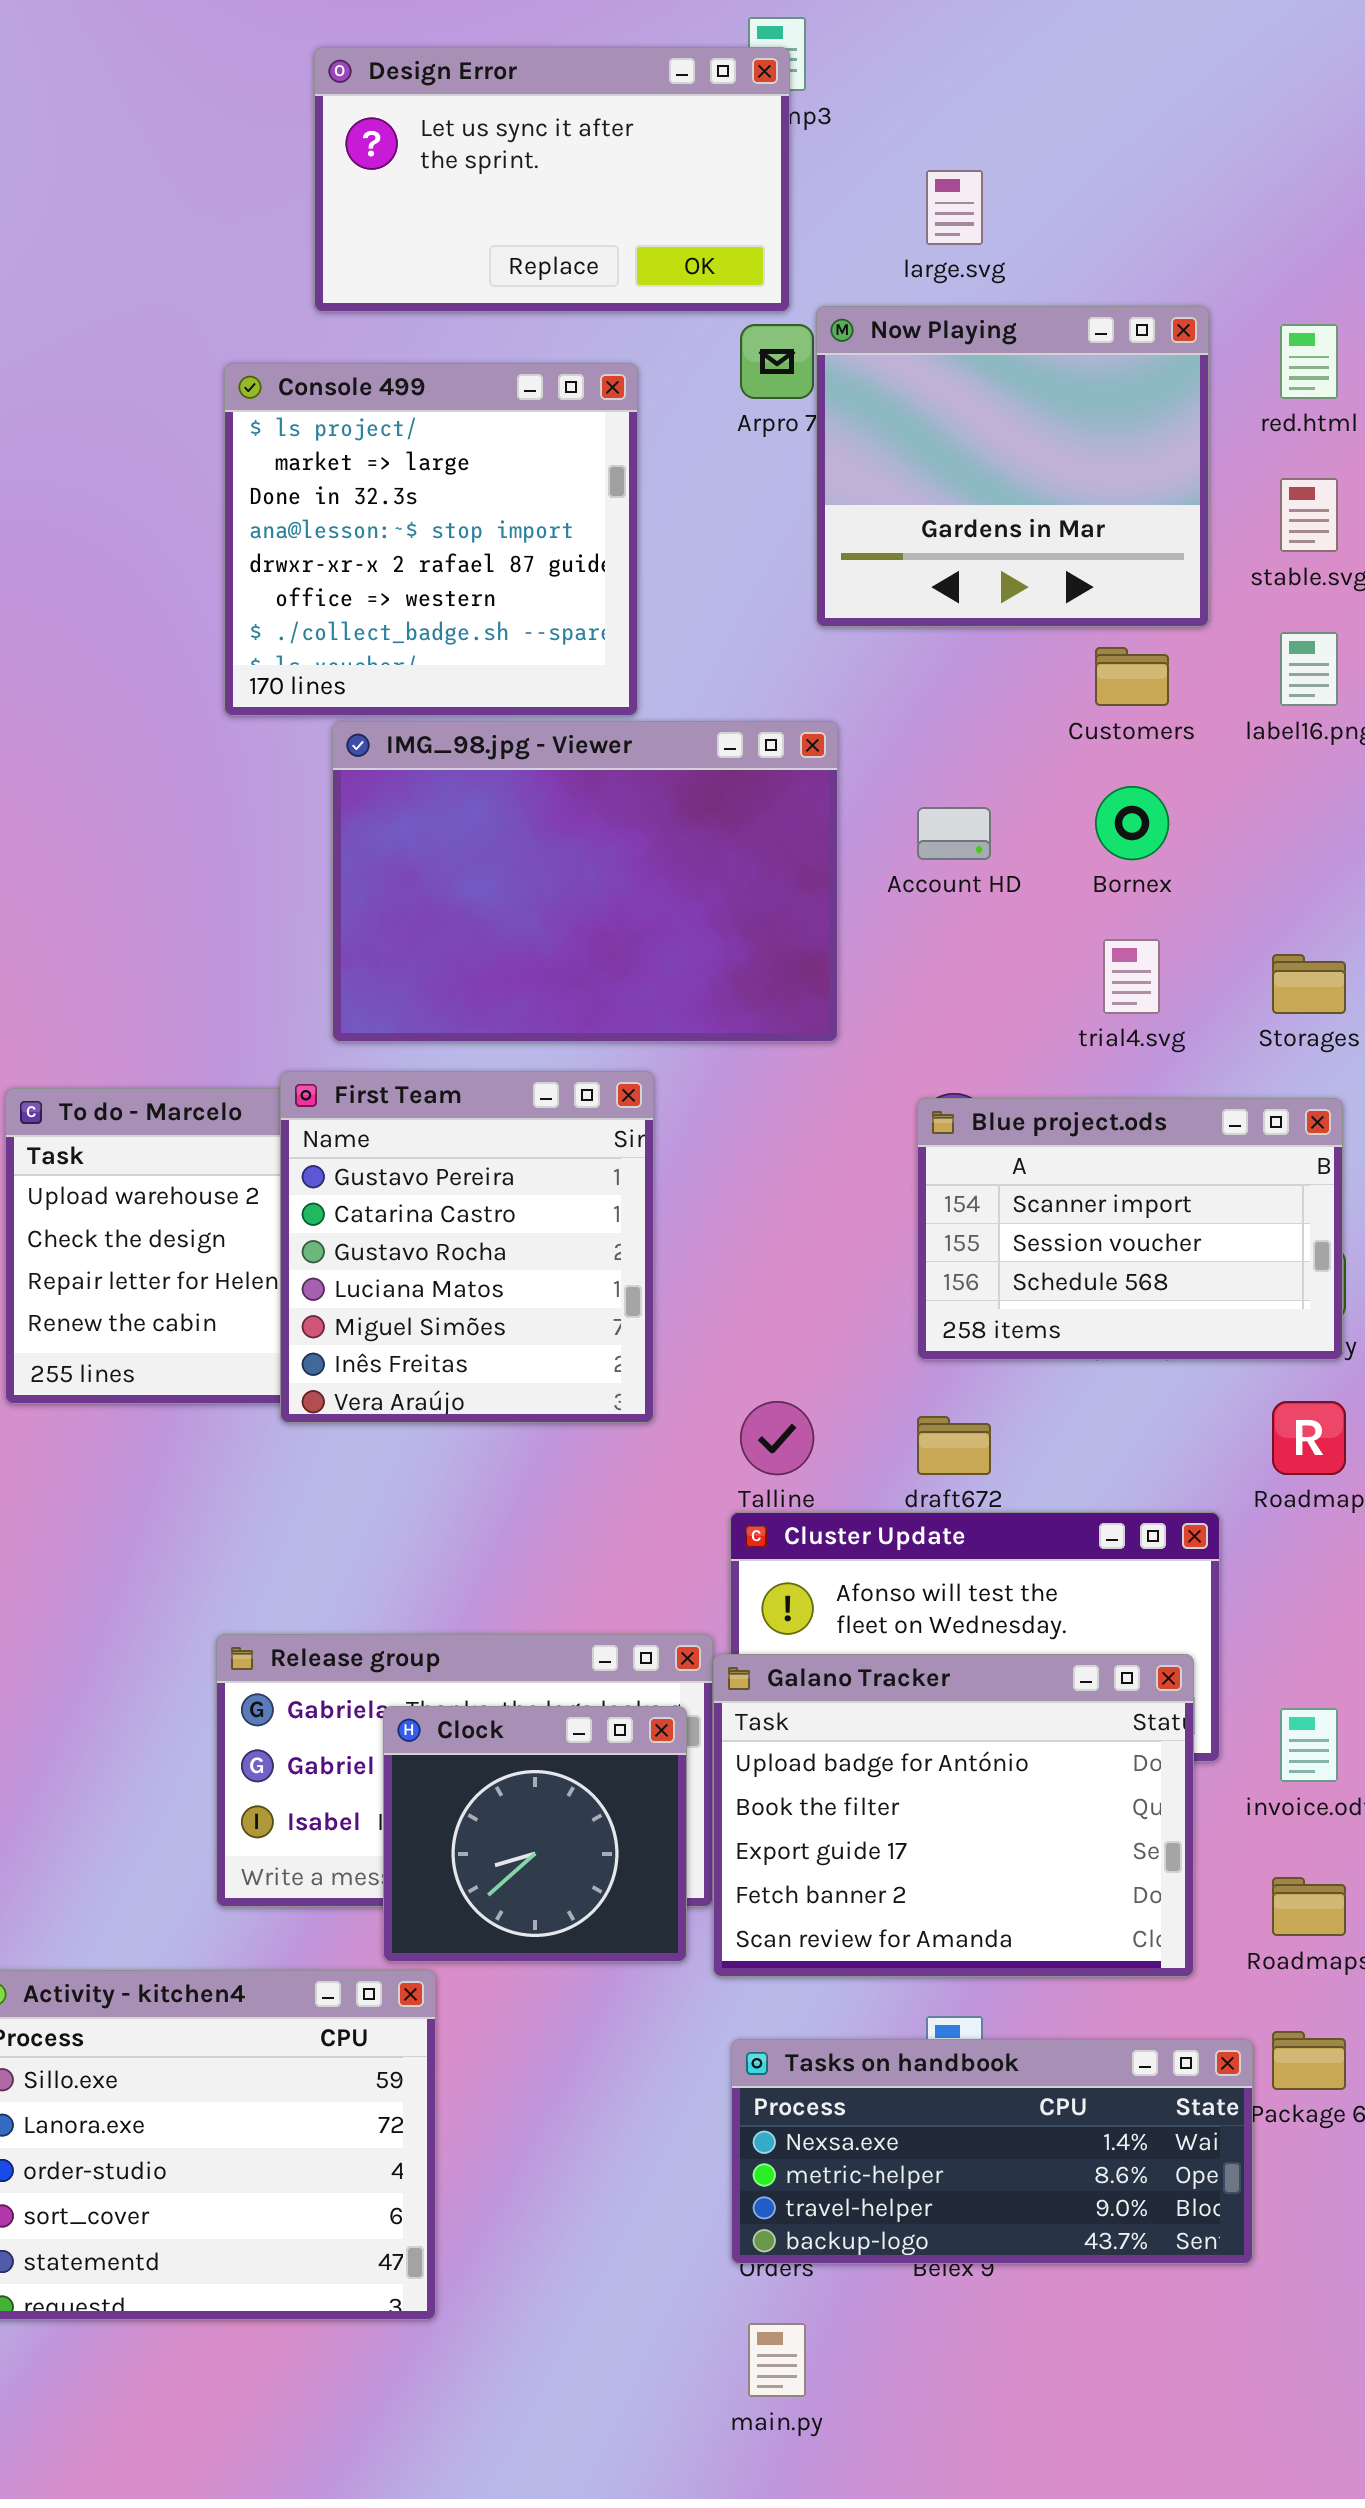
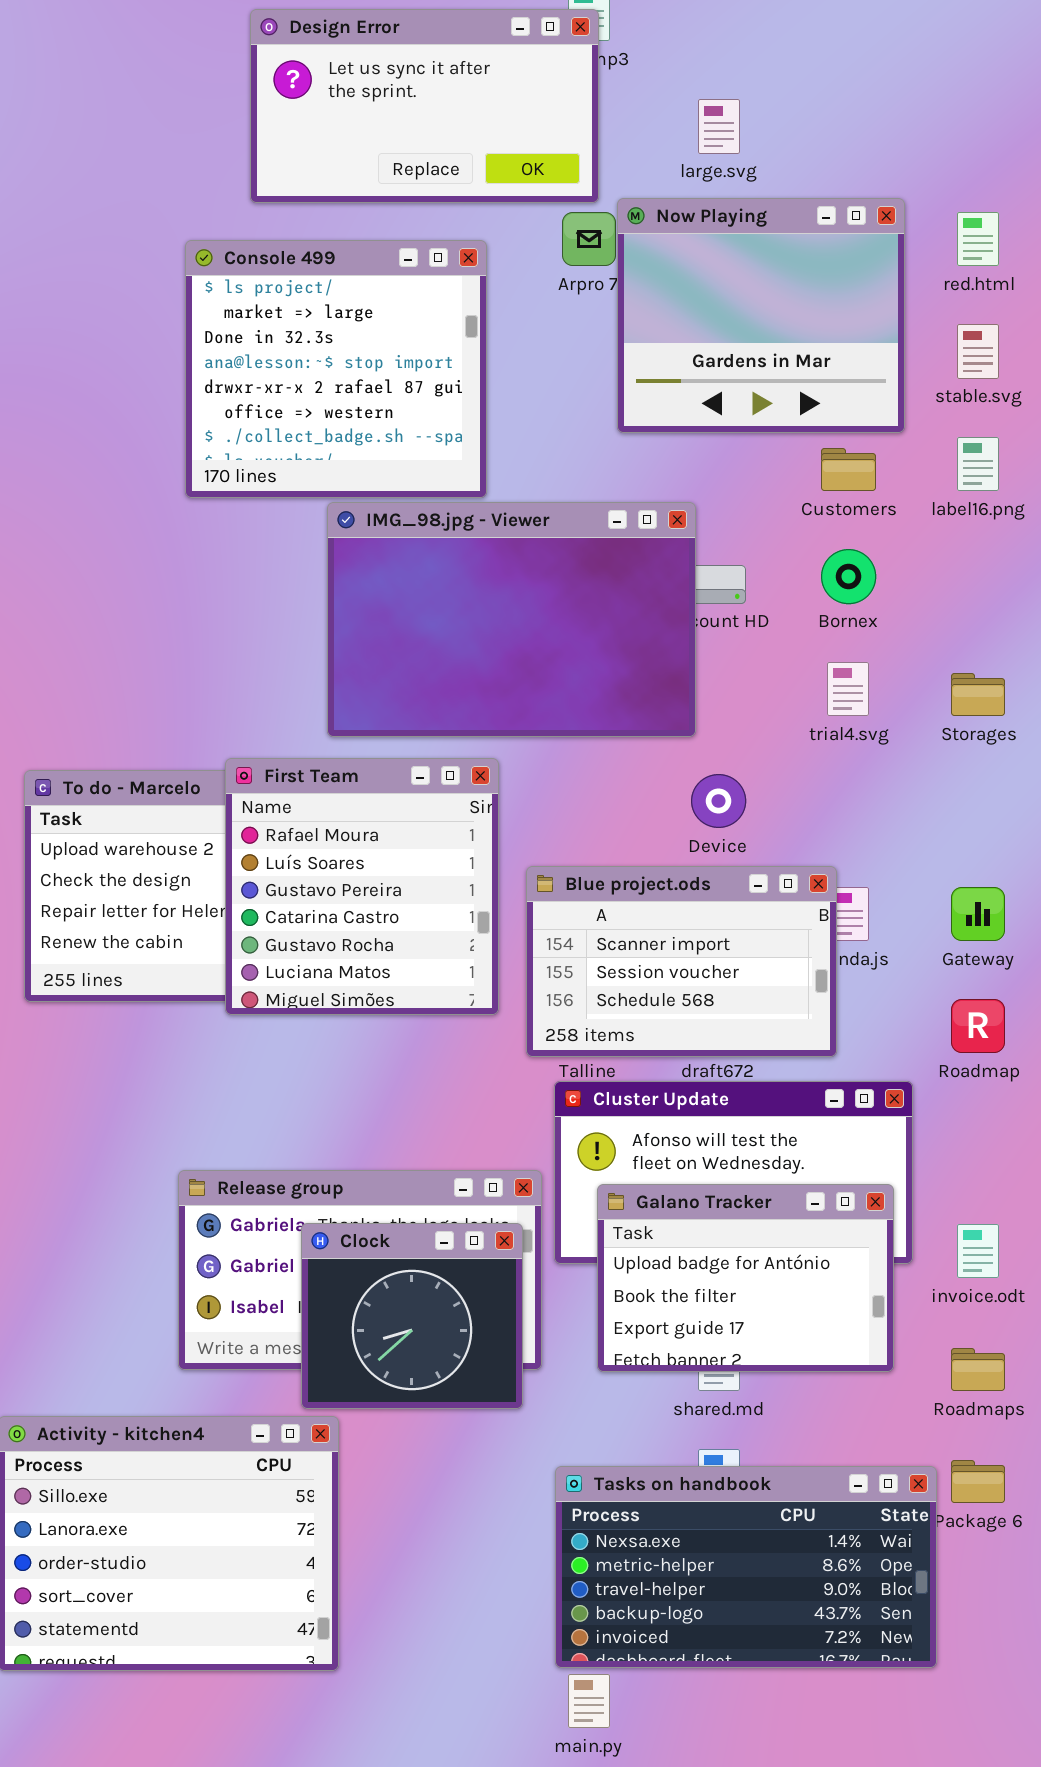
IMG_98.jpg - Viewer: [332,721,838,1042] -> [327,502,696,737], moved
First Team: [280,1071,654,1423] -> [225,758,499,1015], scrolled up 2 rows
Blue project.ods: [917,1098,1343,1360] -> [526,866,837,1057], moved
Galano Tracker: [713,1654,1194,1977] -> [597,1184,894,1372], resized
Tasks on handbook: [731,2039,1253,2264] -> [555,1466,937,1668], resized

